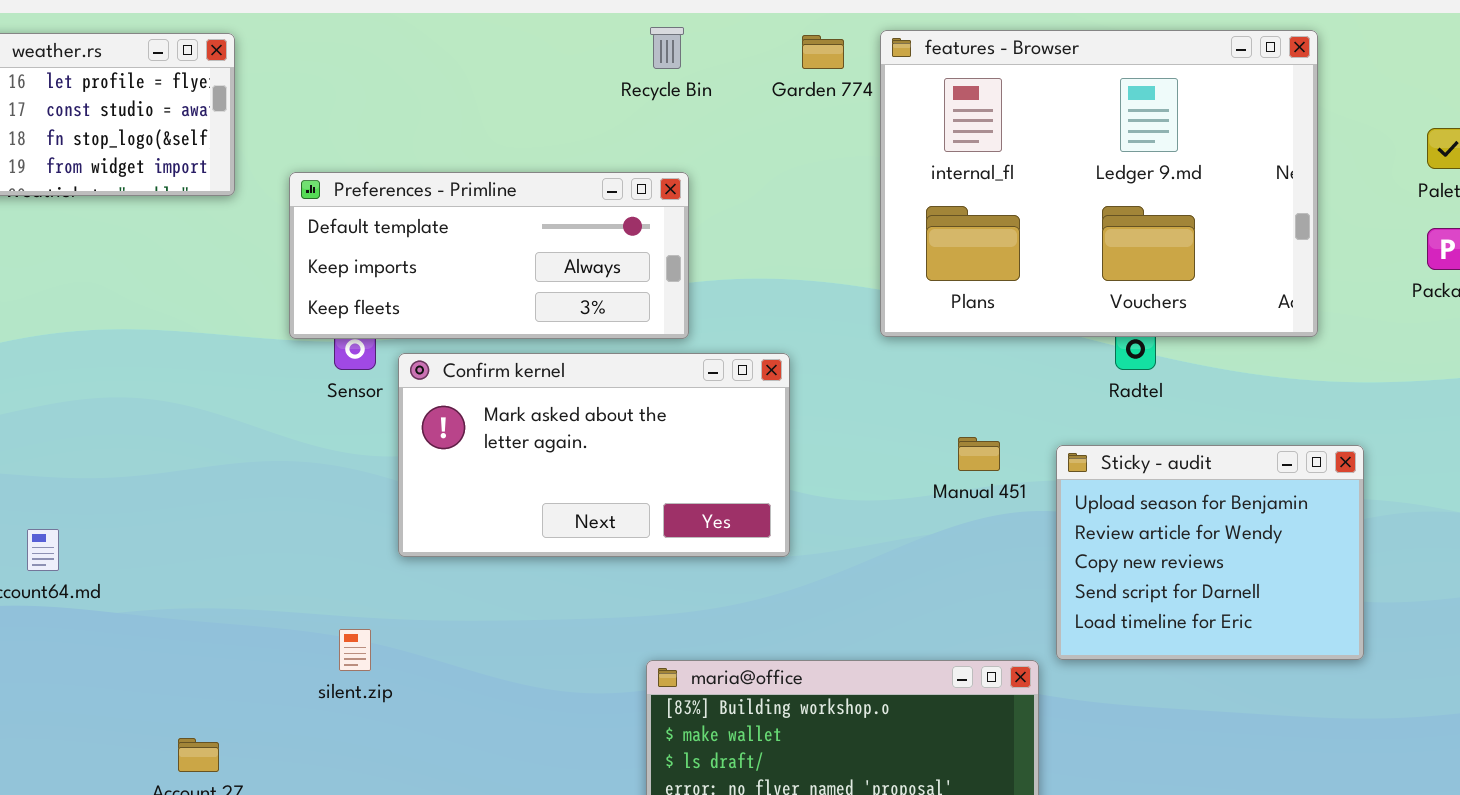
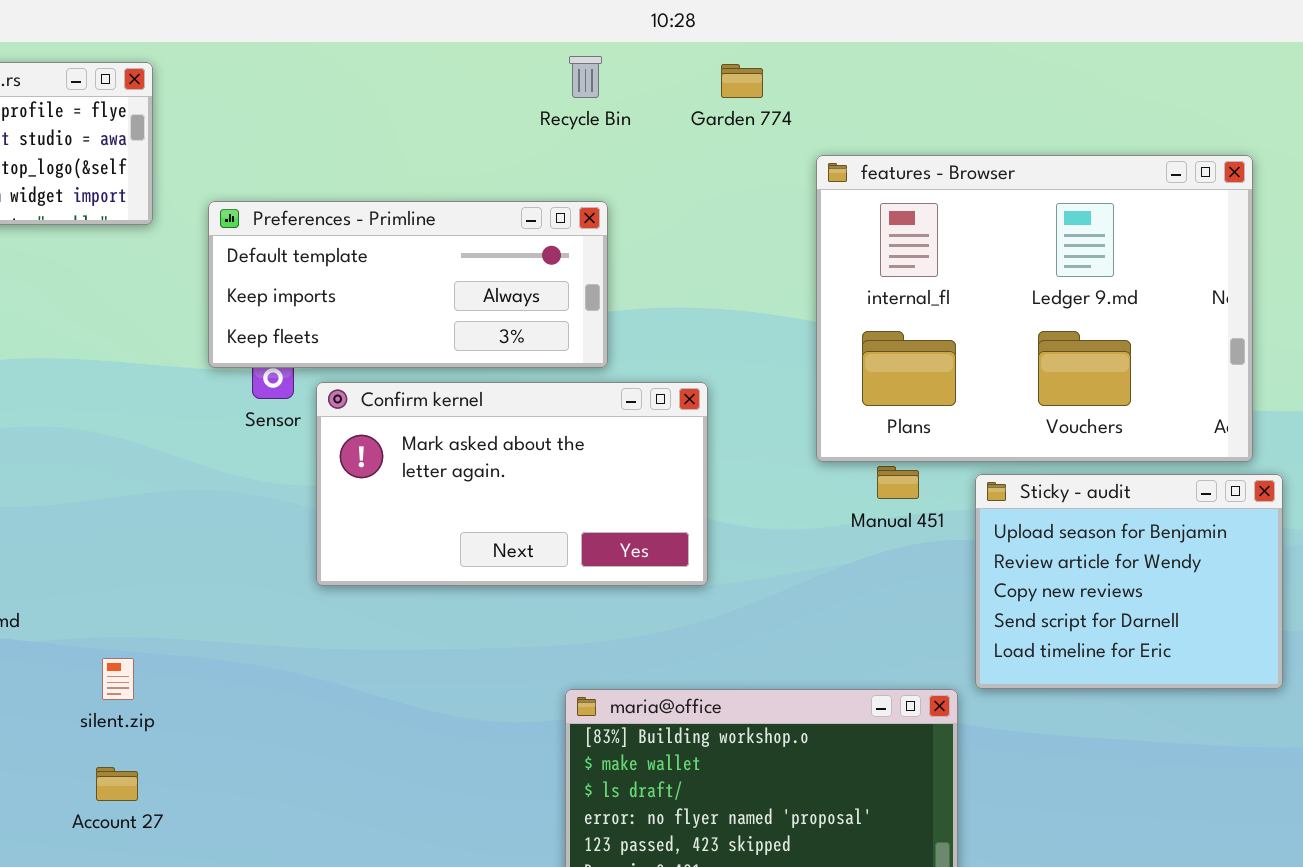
features - Browser: [880,30,1318,337] -> [816,155,1253,462], moved
silent.zip: [339,629,371,671] -> [102,658,134,700], moved

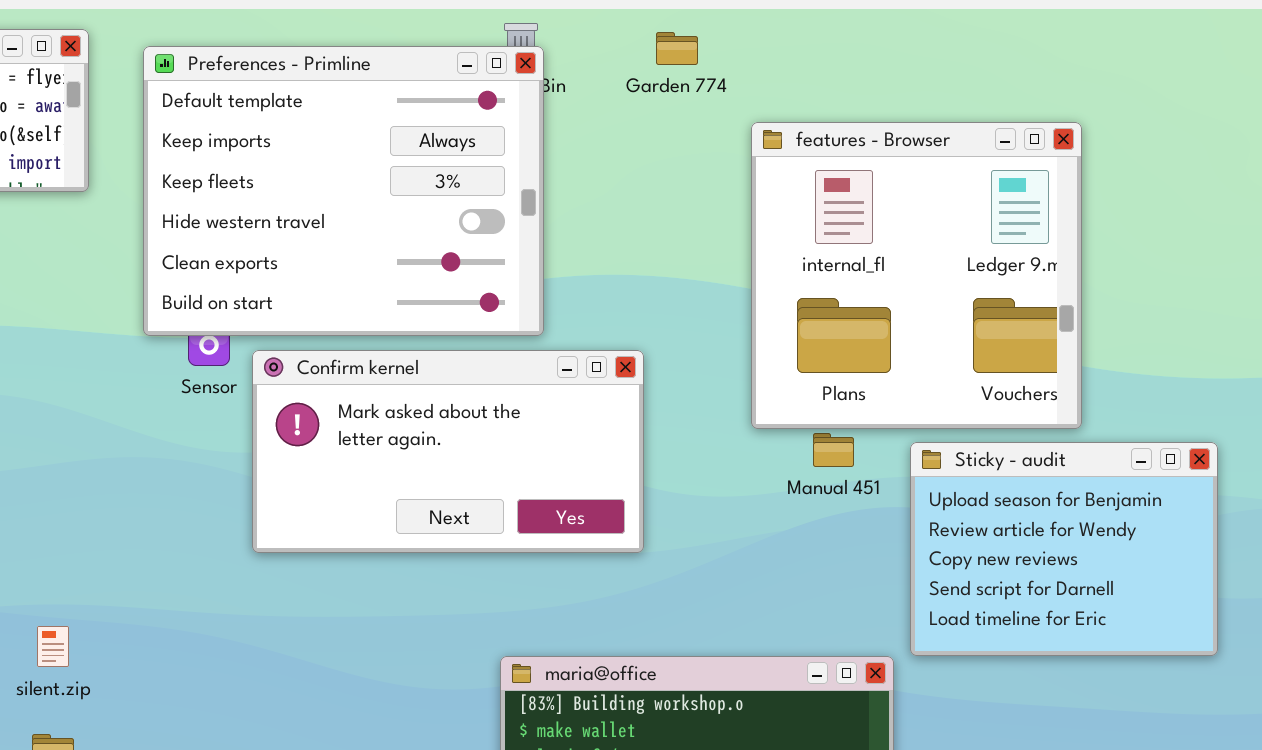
features - Browser: [816,155,1253,462] -> [751,122,1082,429], resized
Preferences - Primline: [208,201,608,368] -> [143,46,544,336], resized

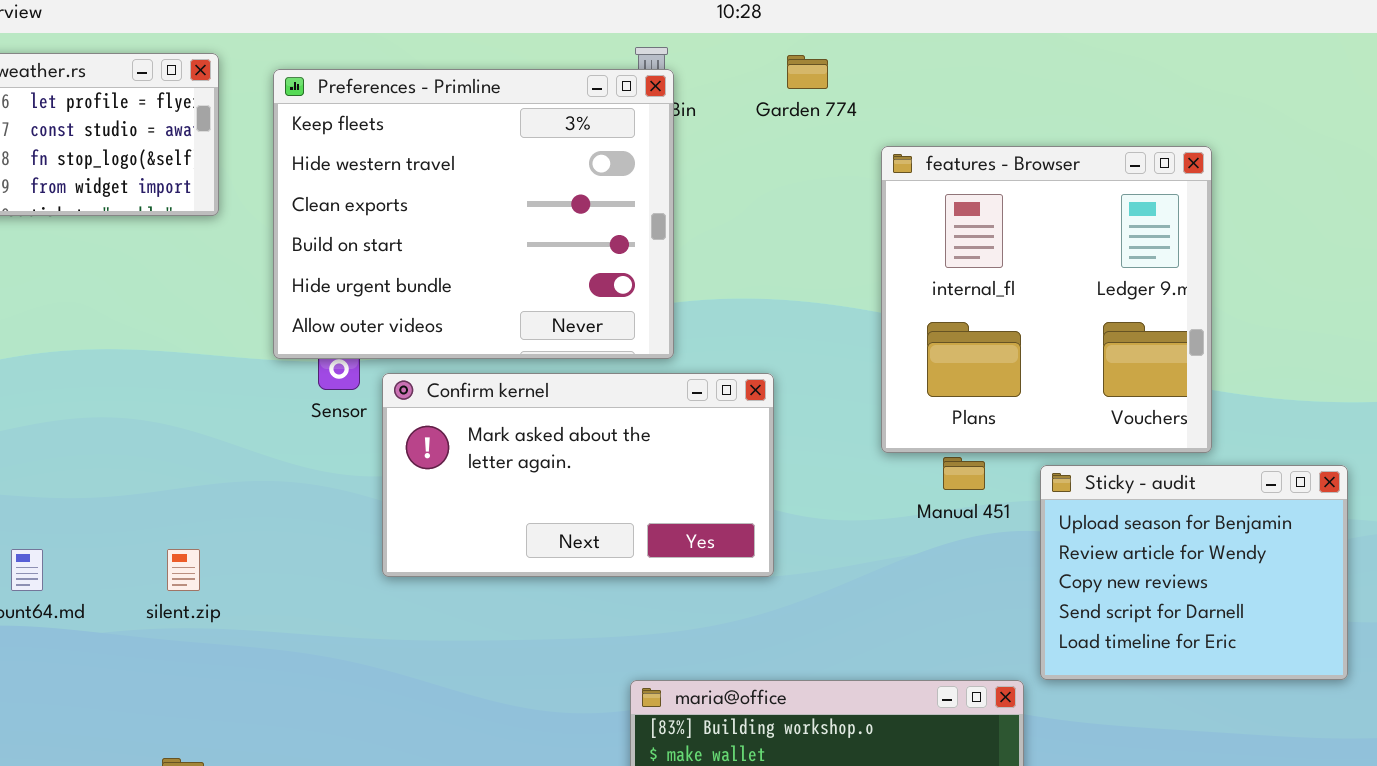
Preferences - Primline: [143,46,544,336] -> [273,69,674,359], scrolled down 2 rows
silent.zip: [37,626,69,667] -> [167,549,200,591], moved

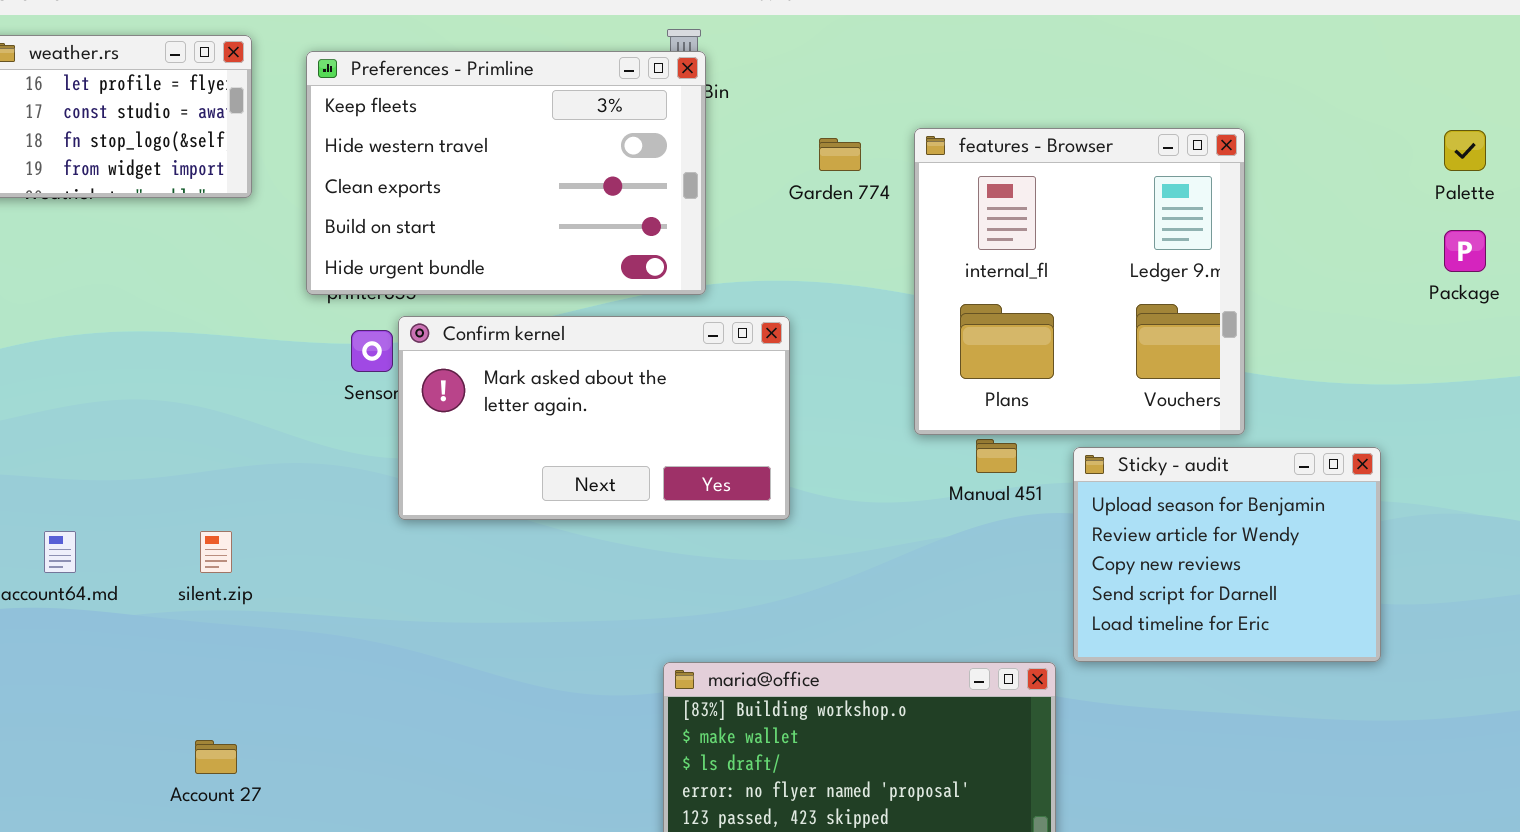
Garden 774: [787,55,828,89] -> [819,138,861,171], moved
Preferences - Primline: [273,69,674,359] -> [306,51,706,295], resized
Confirm kernel: [382,373,774,577] -> [398,316,790,520], moved

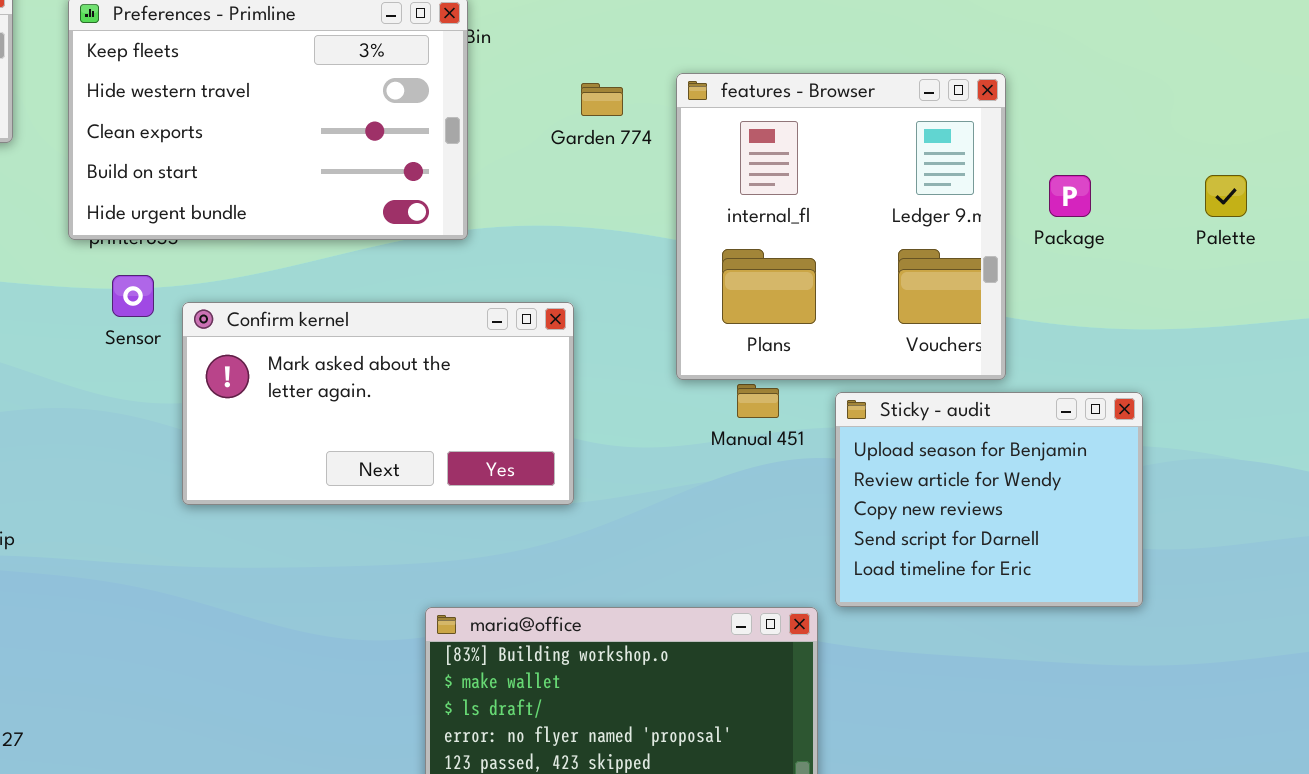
Palette: [1444,130,1486,171] -> [1205,175,1247,217], moved
Package: [1444,230,1486,272] -> [1049,175,1091,217], moved
Confirm kernel: [398,316,790,520] -> [182,302,574,505], moved

